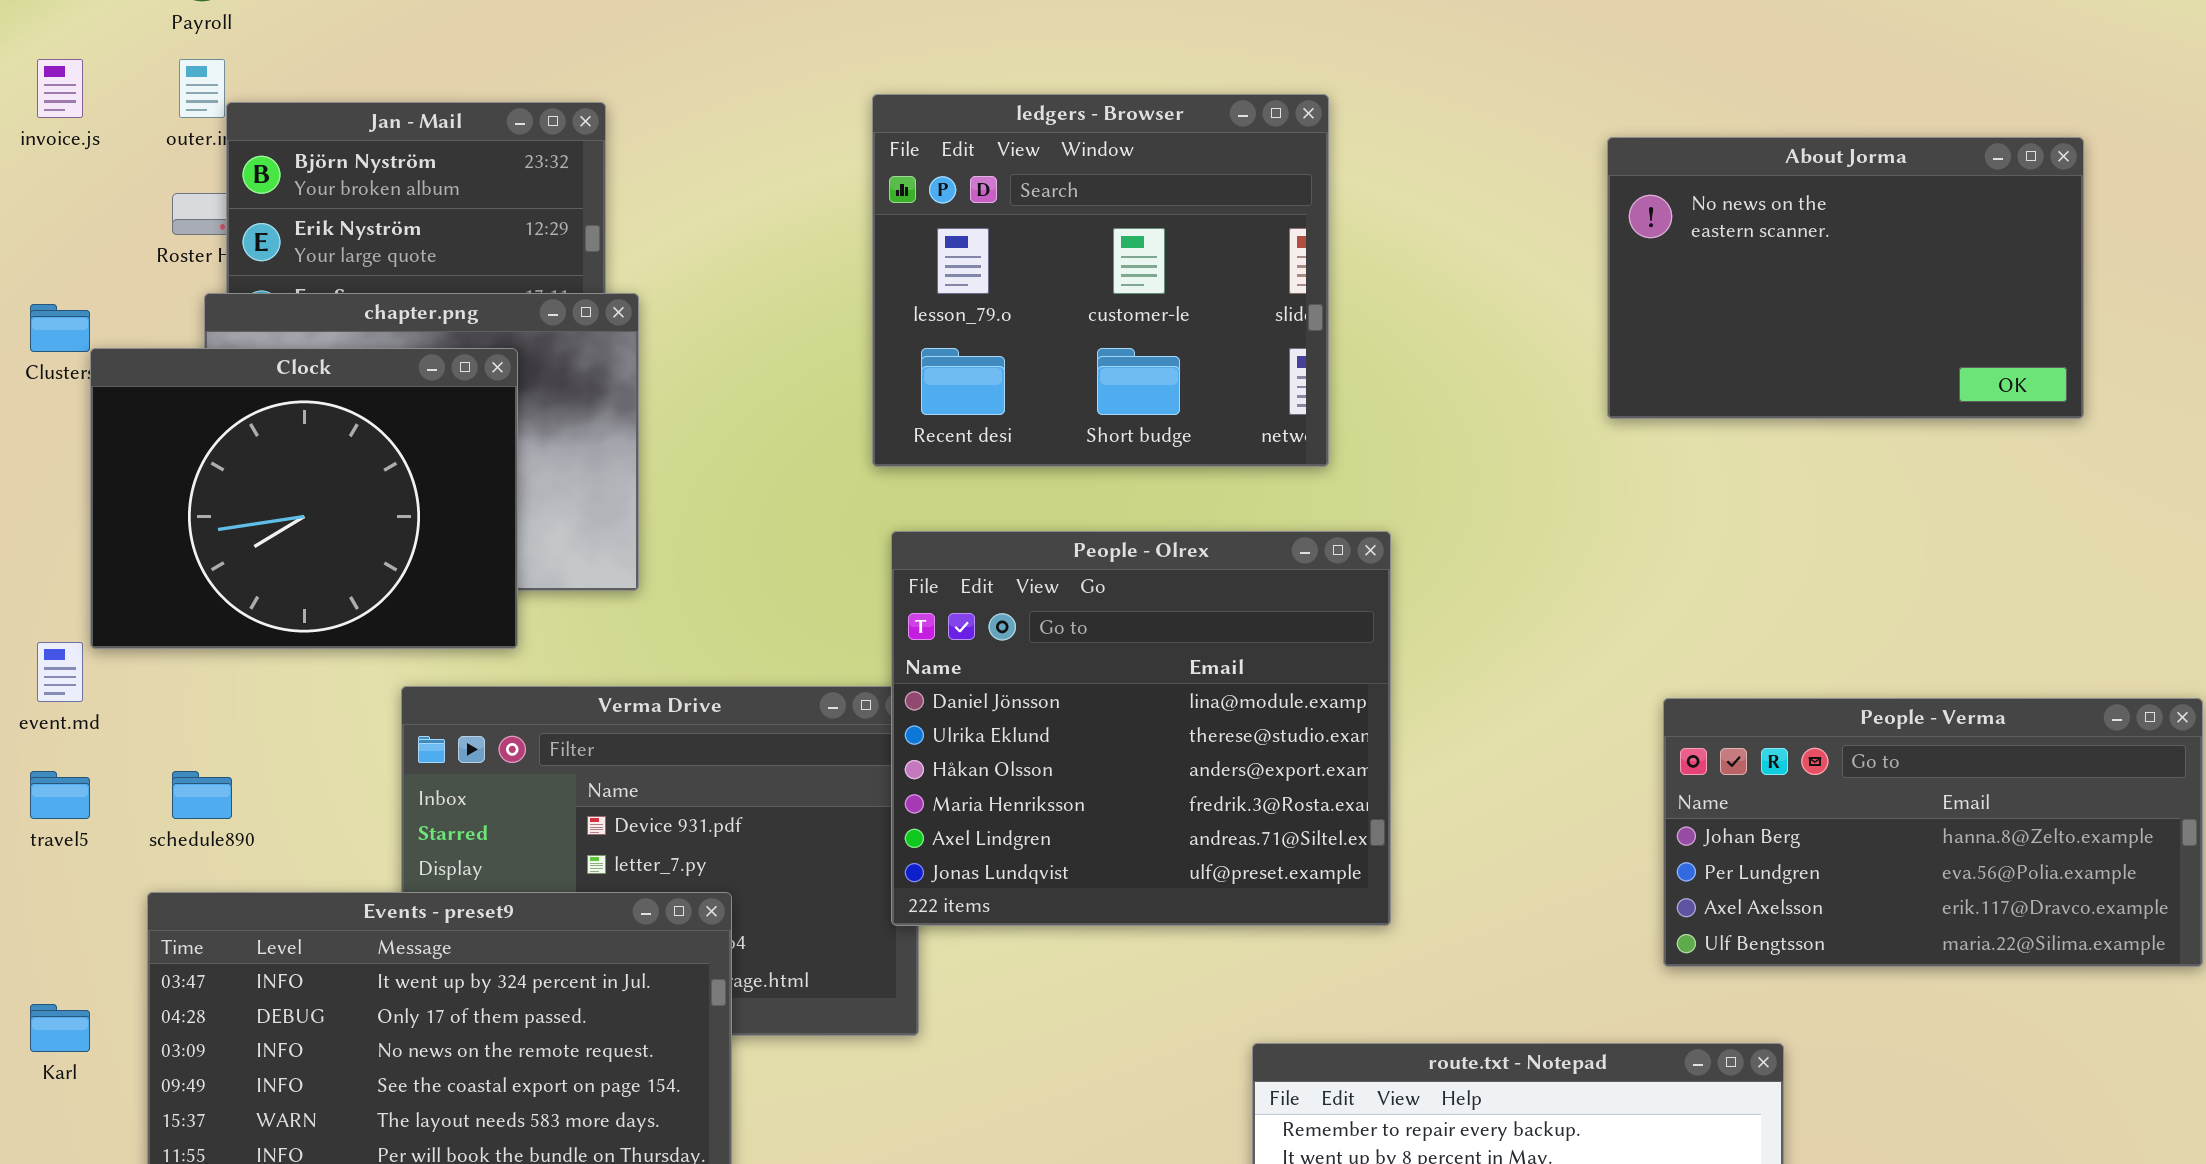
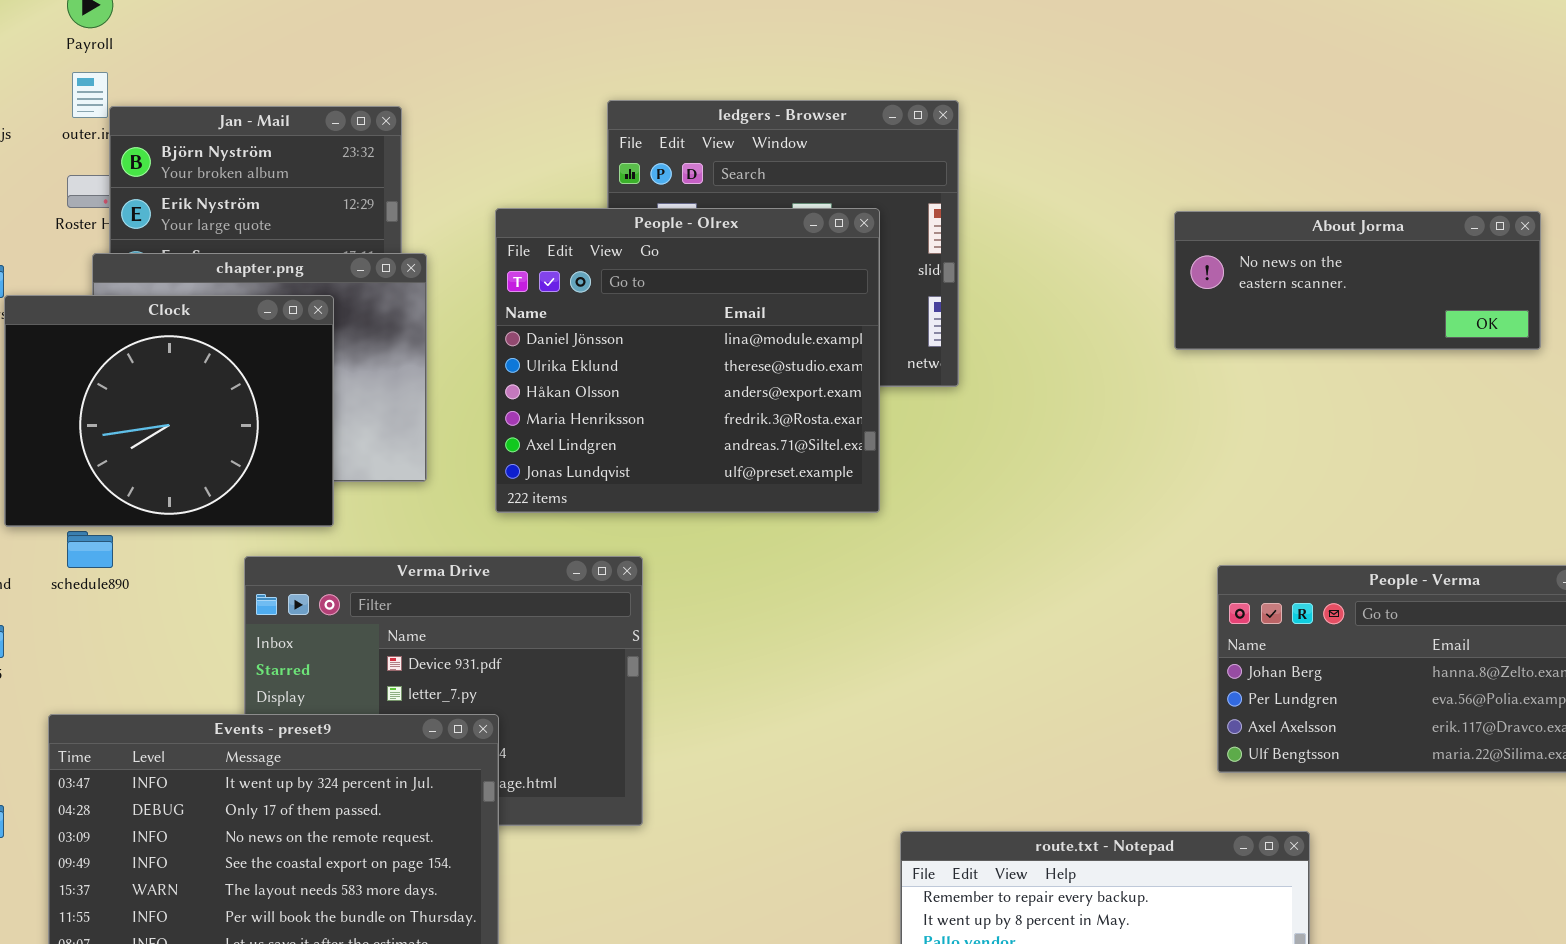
About Jorma: [1607,137,2084,419] -> [1174,211,1541,350], resized
People - Olrex: [891,531,1391,926] -> [495,208,880,513], moved
schedule890: [172,771,232,819] -> [67,531,113,568], moved

